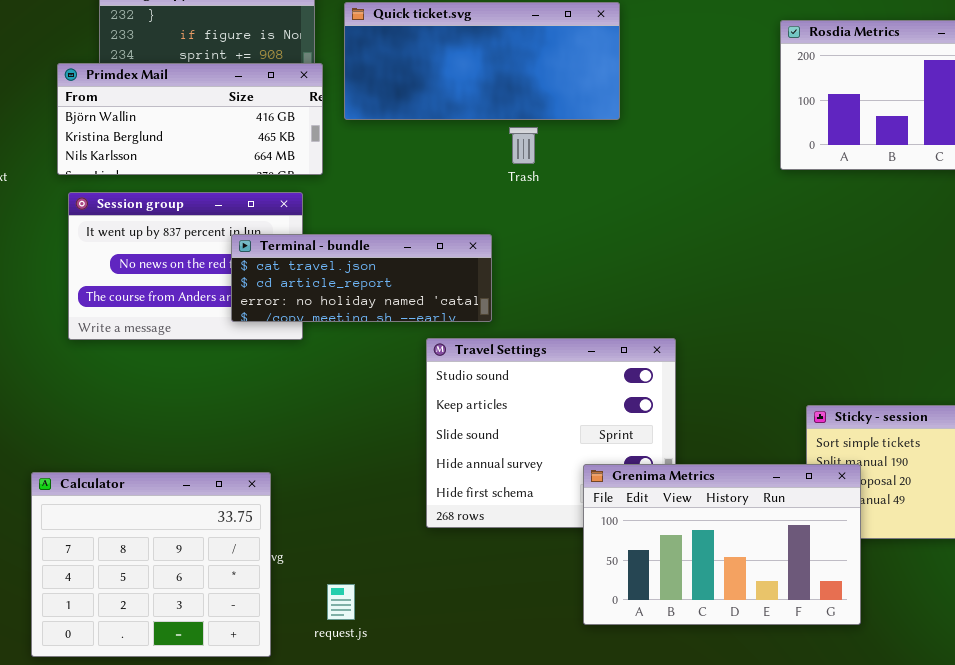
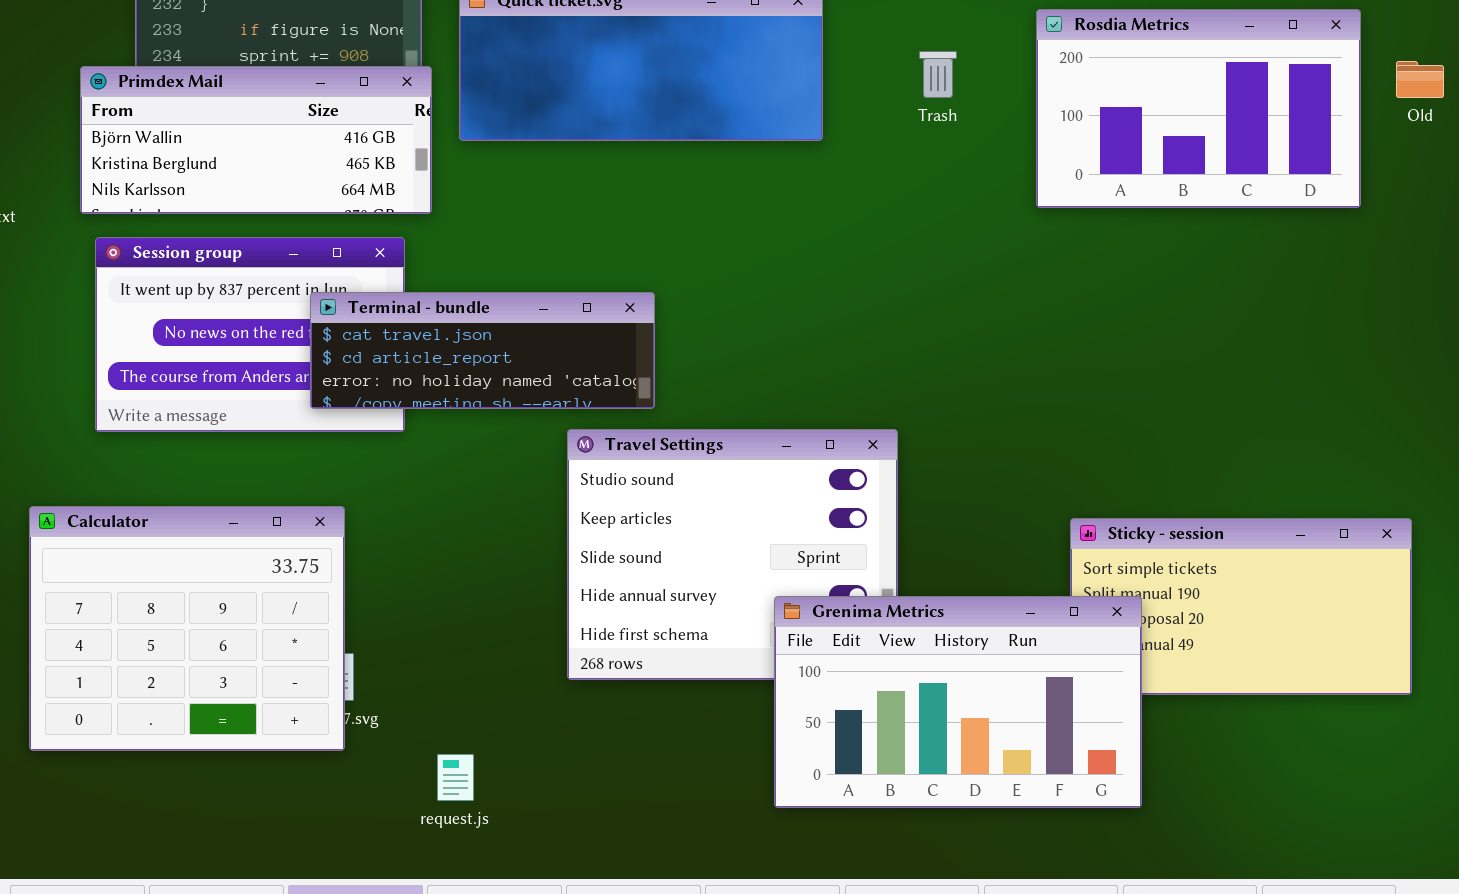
Trash: [509,127,538,164] -> [919,51,957,98], moved
Calculator: [31,472,271,657] -> [29,506,345,751], moved

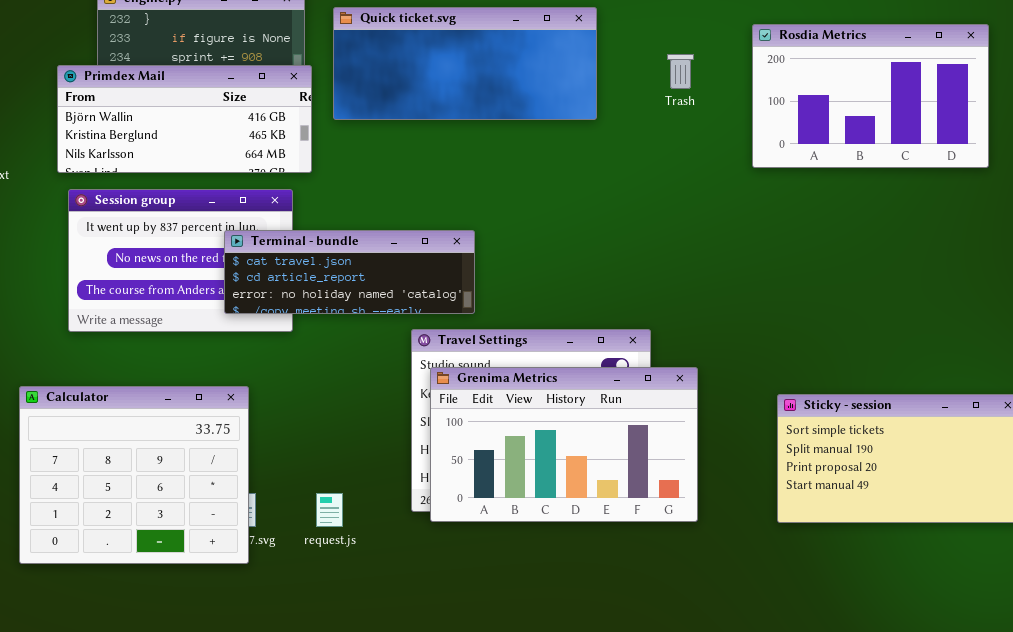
Grenima Metrics: [774,596,1142,808] -> [430,367,698,522], moved
request.js: [437,754,474,801] -> [316,493,343,527], moved

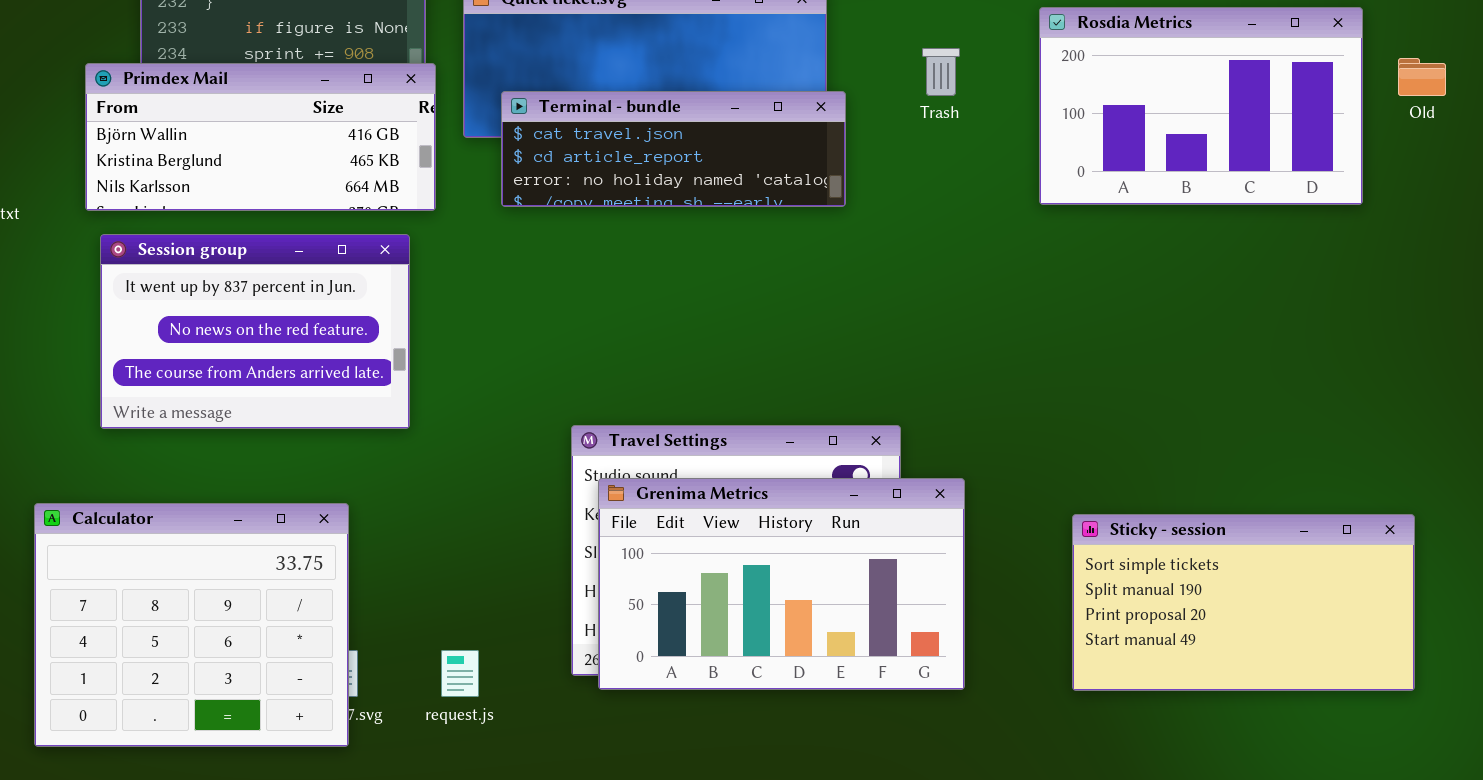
Terminal - bundle: [224,230,475,314] -> [501,91,846,207], moved

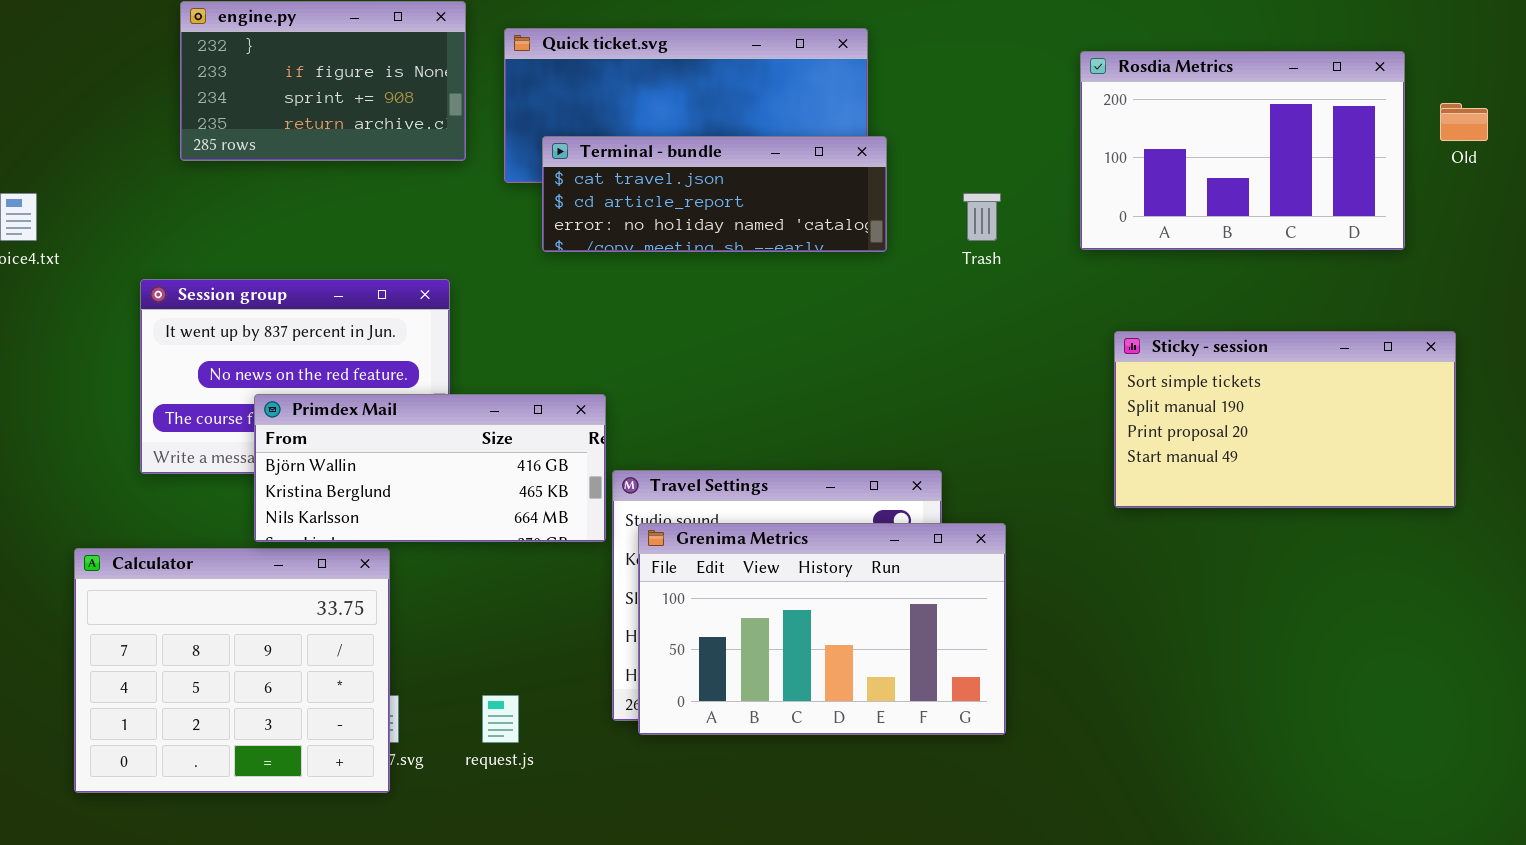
Trash: [922,48,960,96] -> [963,193,1001,241], moved
Primdex Mail: [85,63,436,211] -> [254,394,606,542], moved
Sticky - session: [1072,514,1415,691] -> [1114,331,1456,508], moved

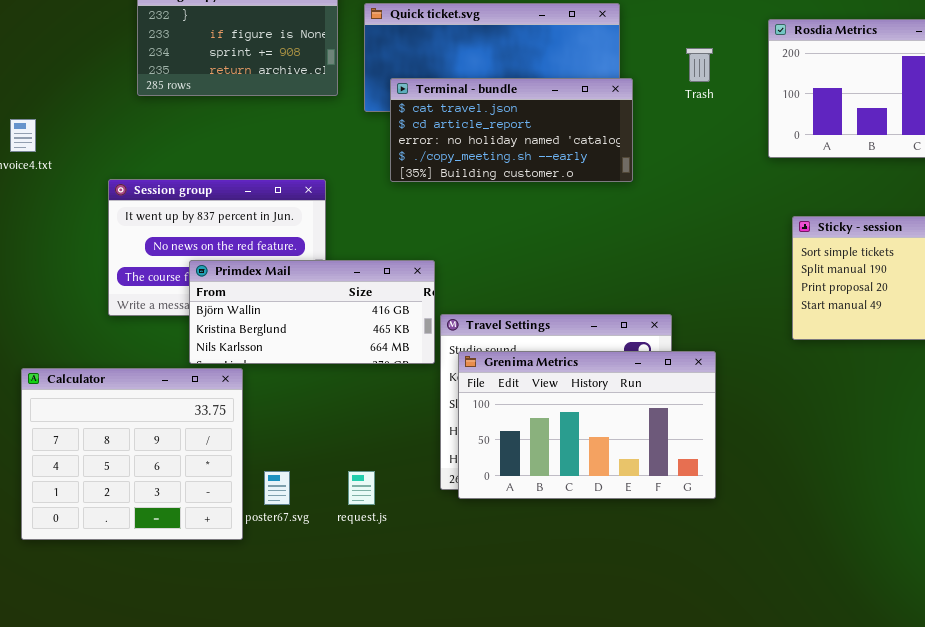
Terminal - bundle: [542,136,887,252] -> [390,78,633,182], resized
Trash: [963,193,1001,241] -> [686,48,713,82], moved
Calculator: [74,548,390,793] -> [21,368,243,540], moved

